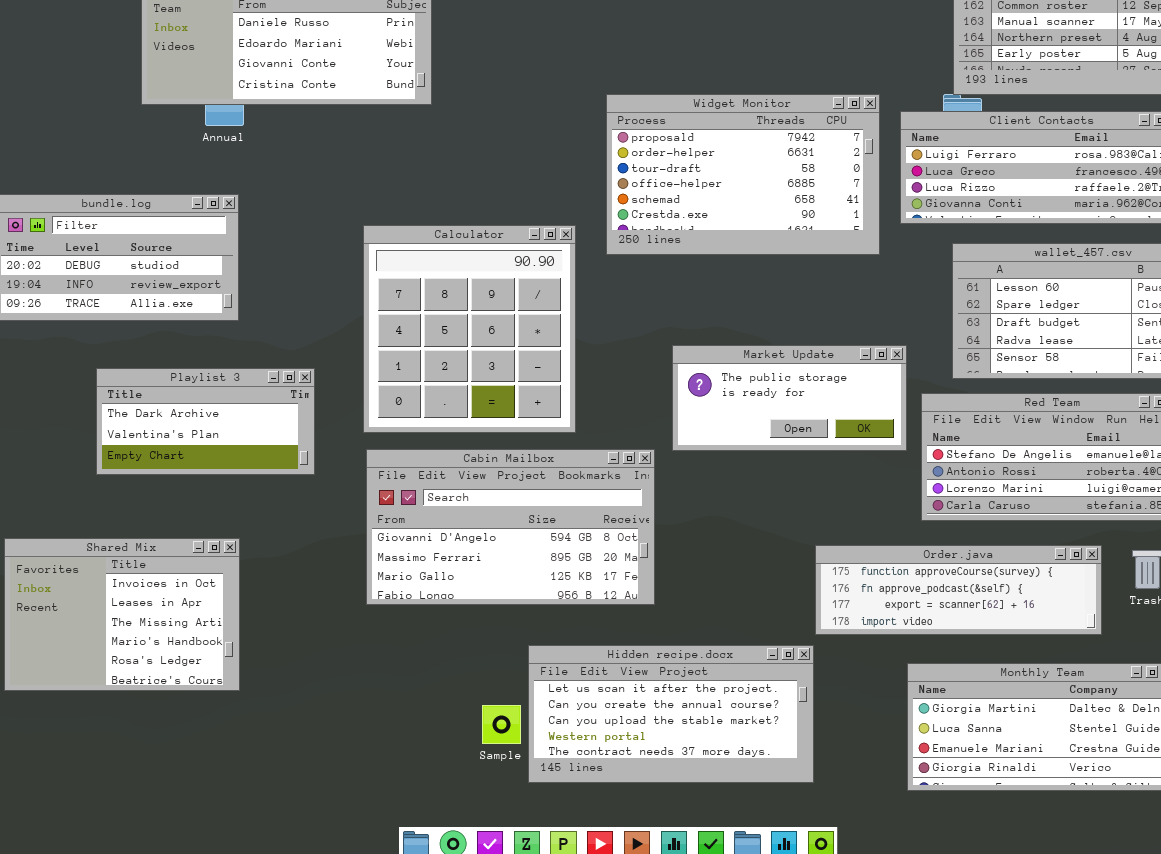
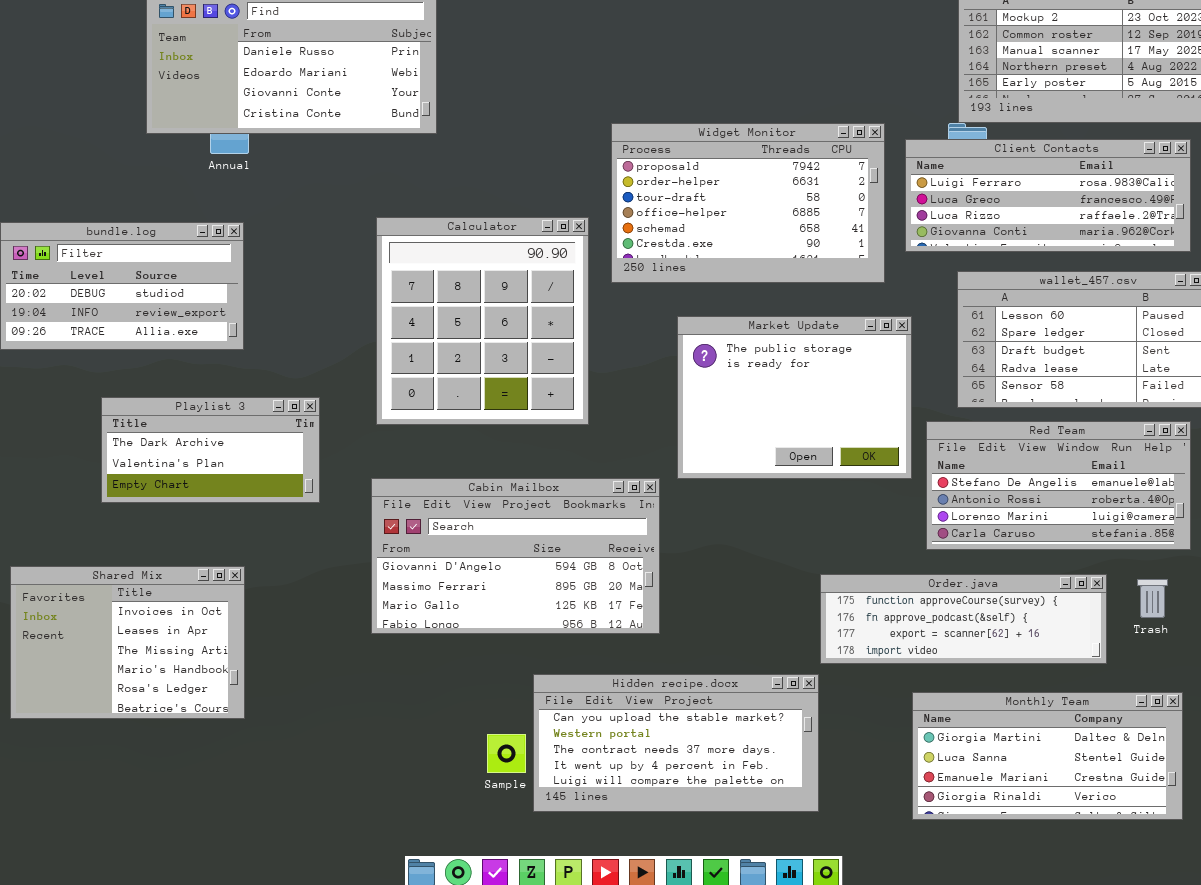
Calculator: [363,225,576,433] -> [376,217,589,425], moved
Market Update: [672,345,907,451] -> [677,316,912,479], resized
Hidden recipe.docx: [528,645,814,783] -> [533,674,819,812], scrolled down 2 rows

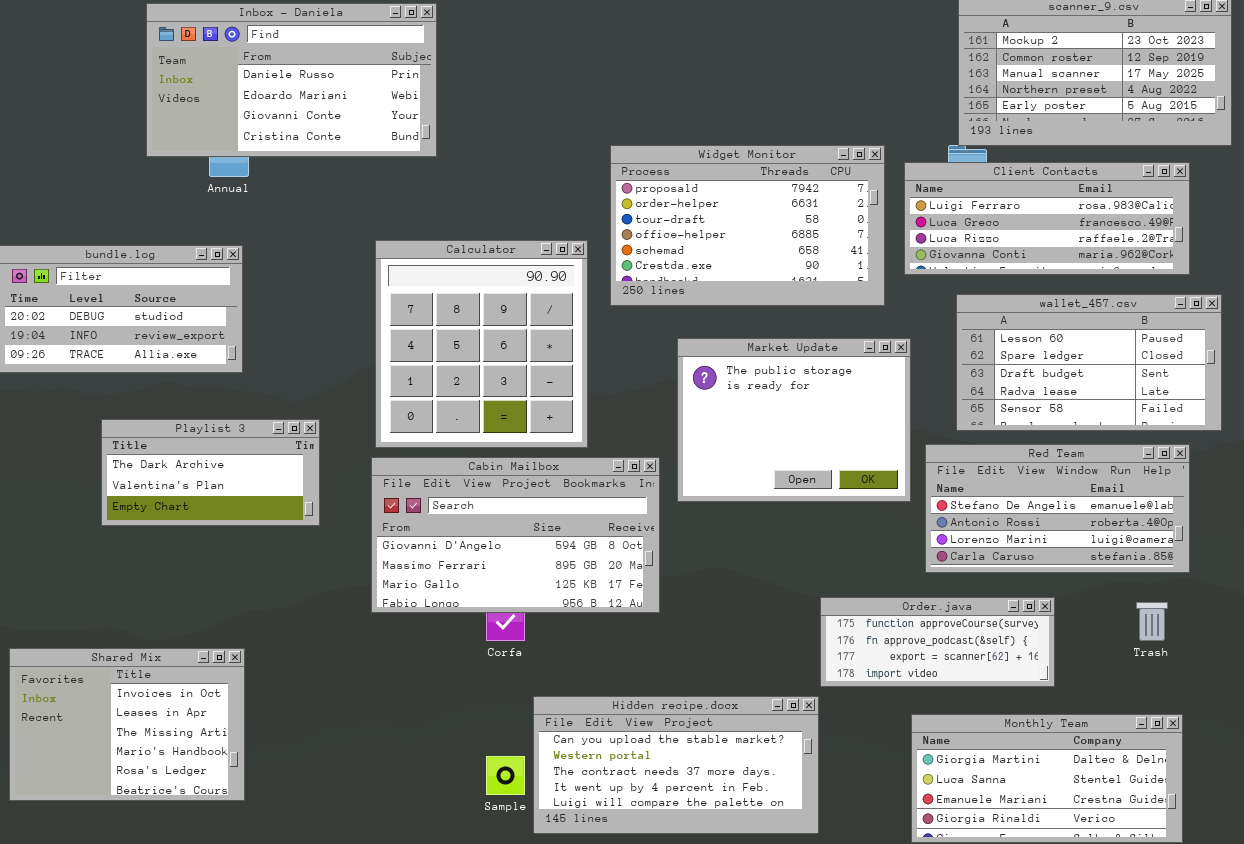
Cabin Mailbox: [371,478,660,634] -> [371,457,660,613], moved
Shared Mix: [10,566,245,719] -> [9,648,245,801], moved
Order.java: [820,574,1107,664] -> [820,597,1055,687], resized

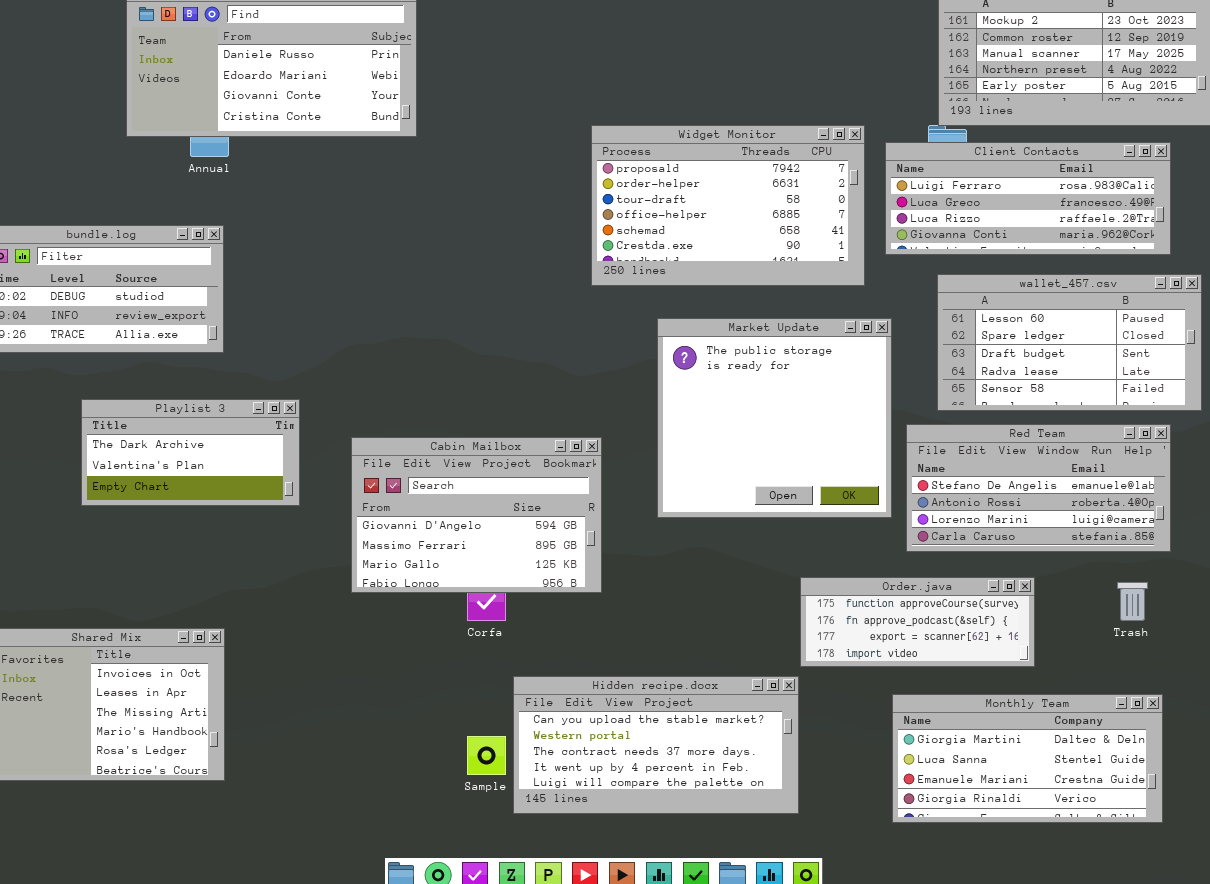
Calculator: [375,240,588,448] -> none, closed
Market Update: [677,338,911,502] -> [657,318,892,518], resized
Cabin Mailbox: [371,457,660,613] -> [351,437,602,593], resized

